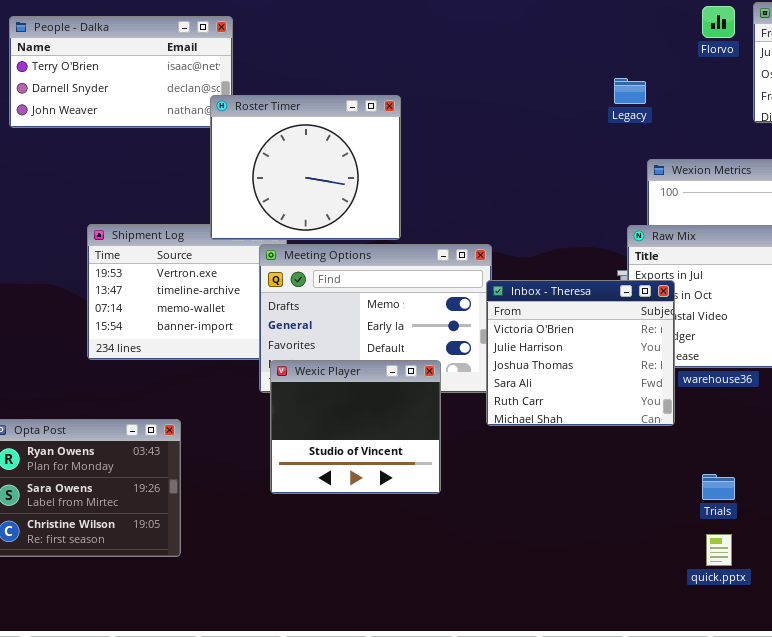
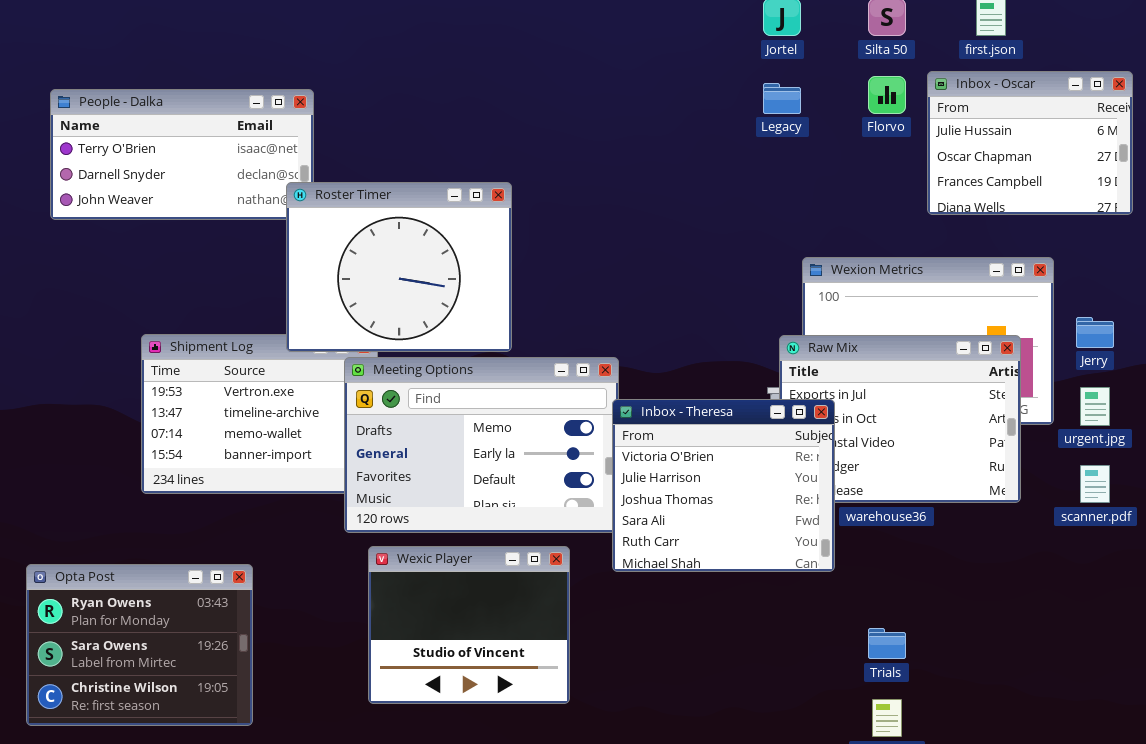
Legacy: [614,78,646,104] -> [763,83,801,114], moved
Wexic Player: [270,360,441,494] -> [368,546,570,704], moved

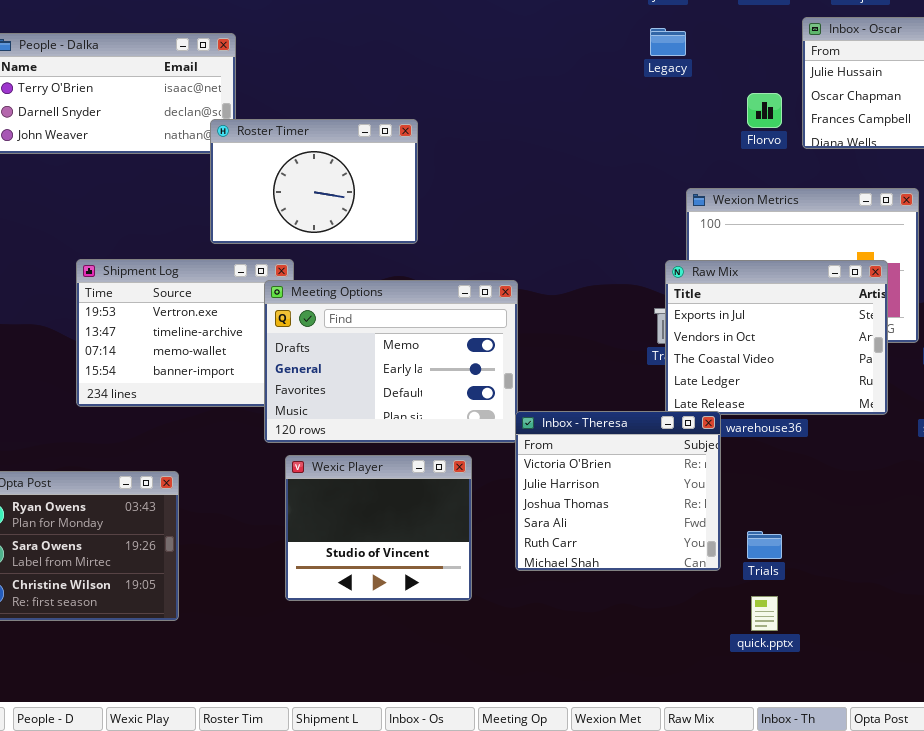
Florvo: [868,76,906,114] -> [747,93,782,128], moved
Roster Timer: [286,182,512,352] -> [210,119,418,244], resized
Inbox - Theresa: [612,399,835,572] -> [515,411,721,571], moved

